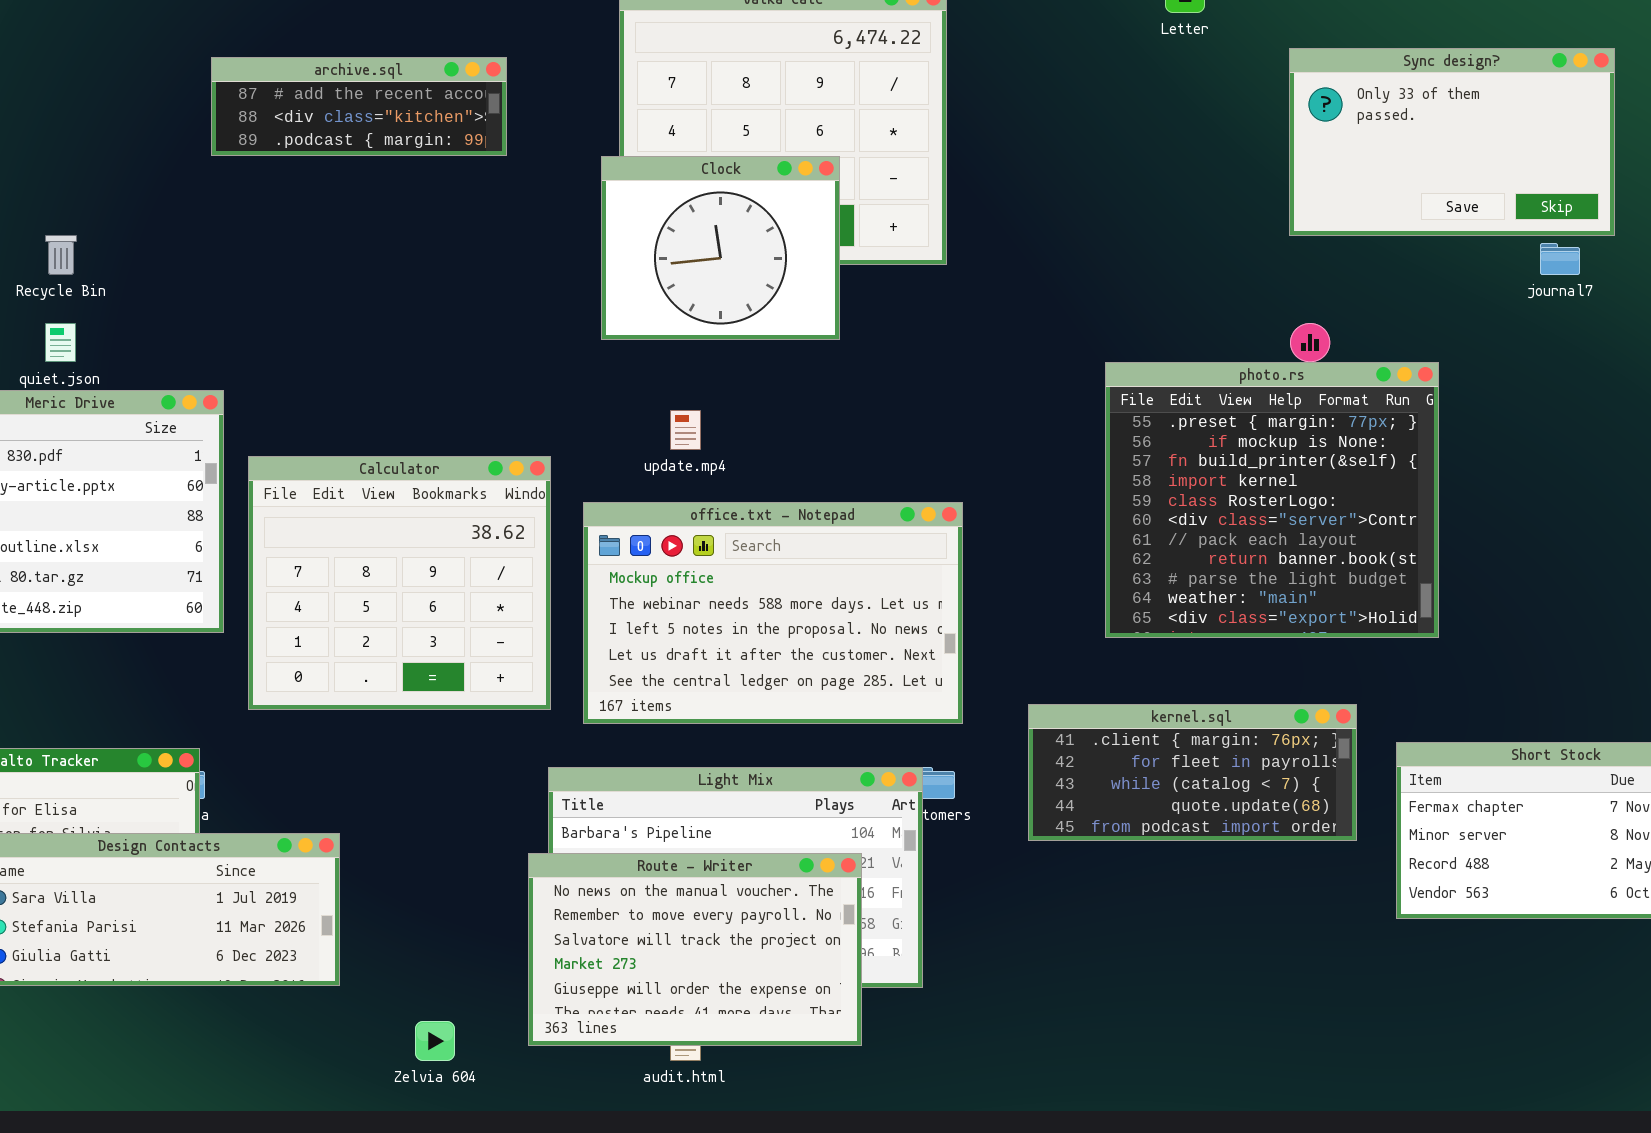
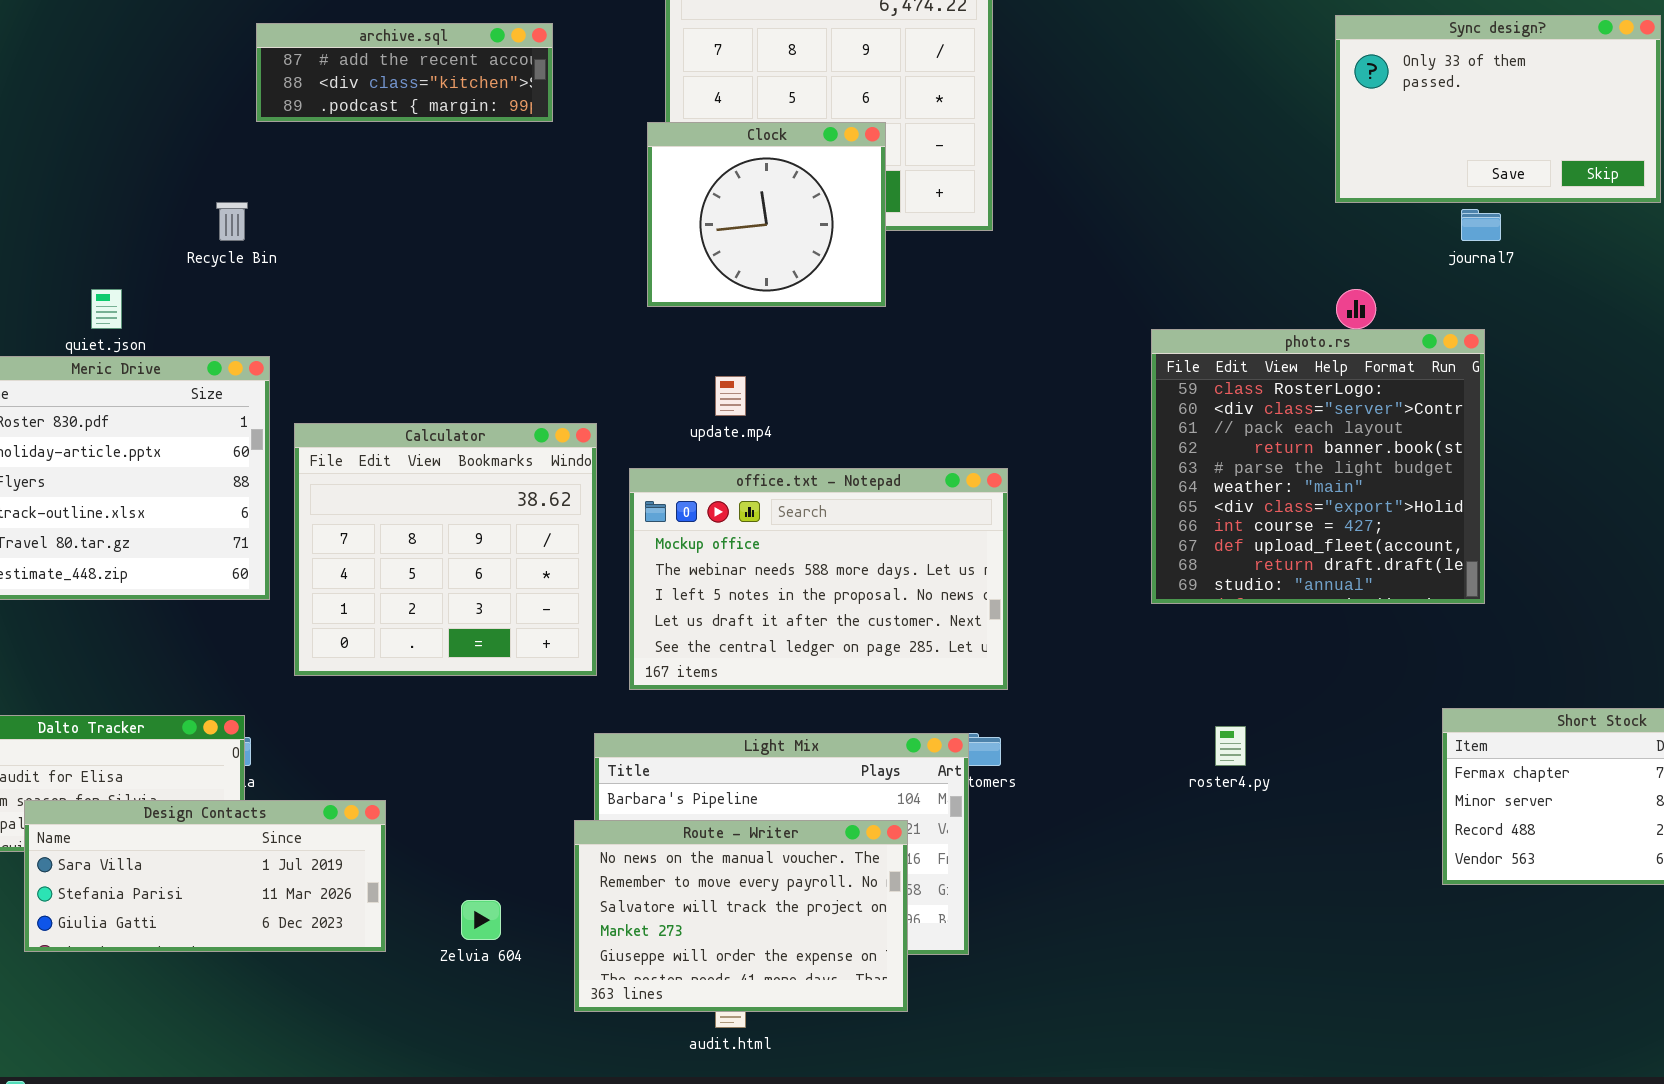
Recycle Bin: [45,235,77,275] -> [216,202,248,241], moved
journal7: [1540,243,1580,275] -> [1461,209,1501,241], moved
photo.rs: [1105,362,1439,638] -> [1151,329,1485,604], scrolled down 4 rows
kernel.sql: [1028,704,1357,841] -> none, closed
Zelvia 604: [415,1021,455,1061] -> [461,900,501,940], moved

